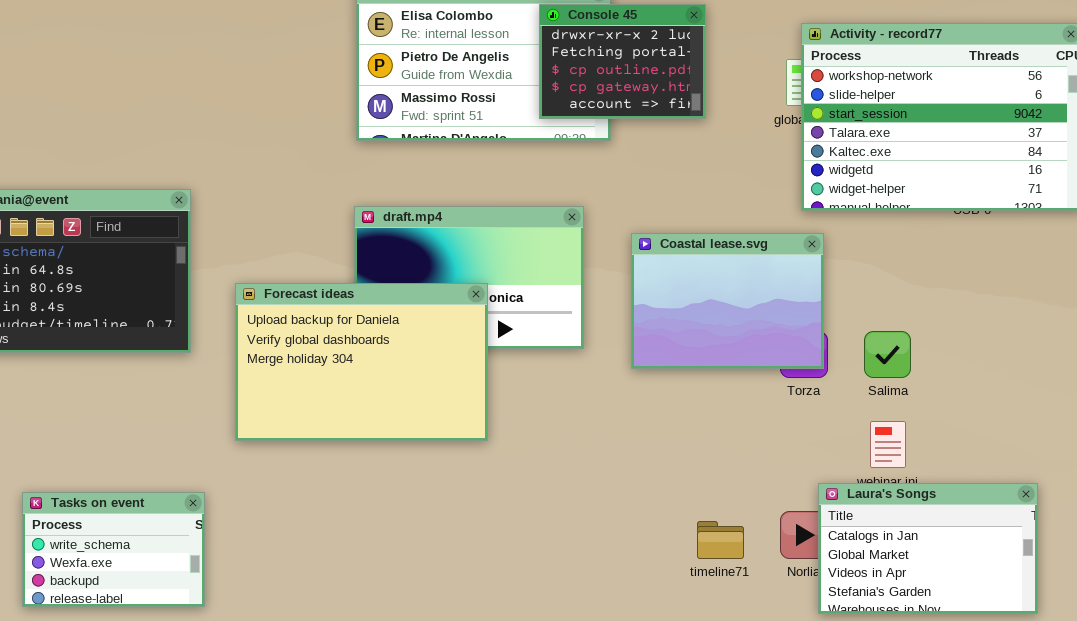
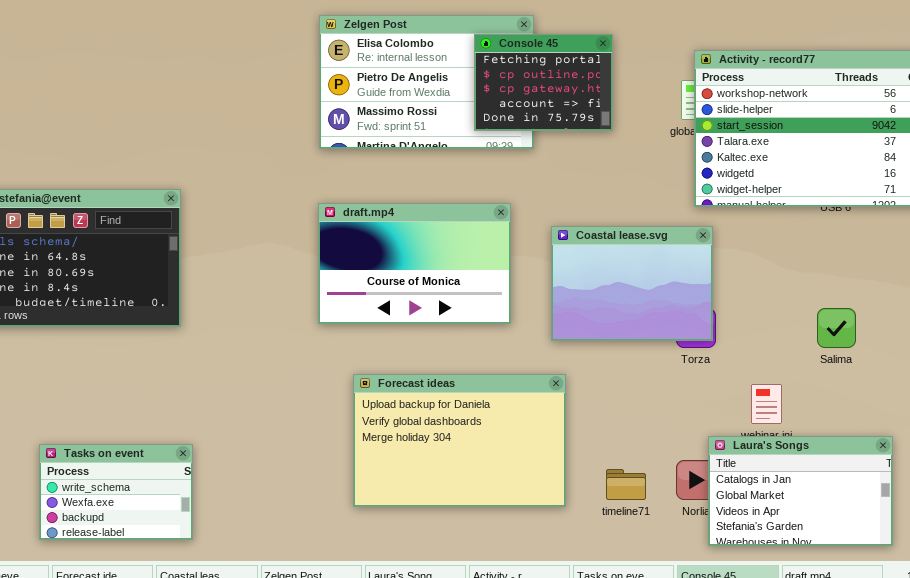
Console 45: [539,4,706,119] -> [474,34,613,131], scrolled down 1 row
Forecast ideas: [235,283,488,441] -> [353,374,566,507], moved
Salima: [864,331,911,378] -> [817,308,856,348], moved

